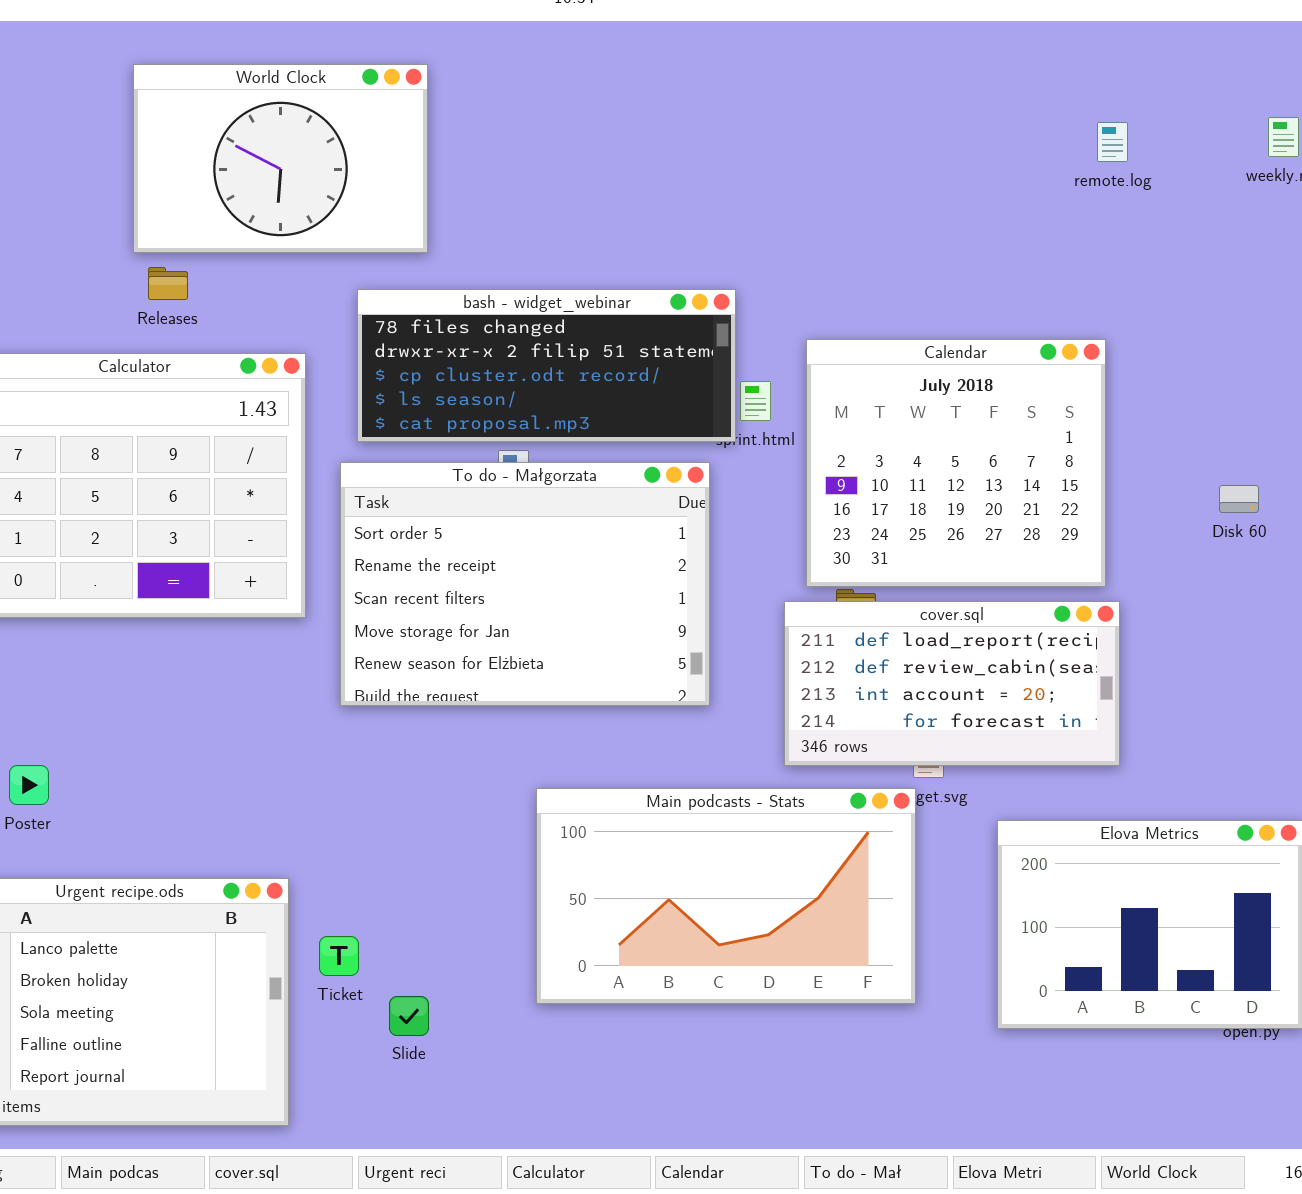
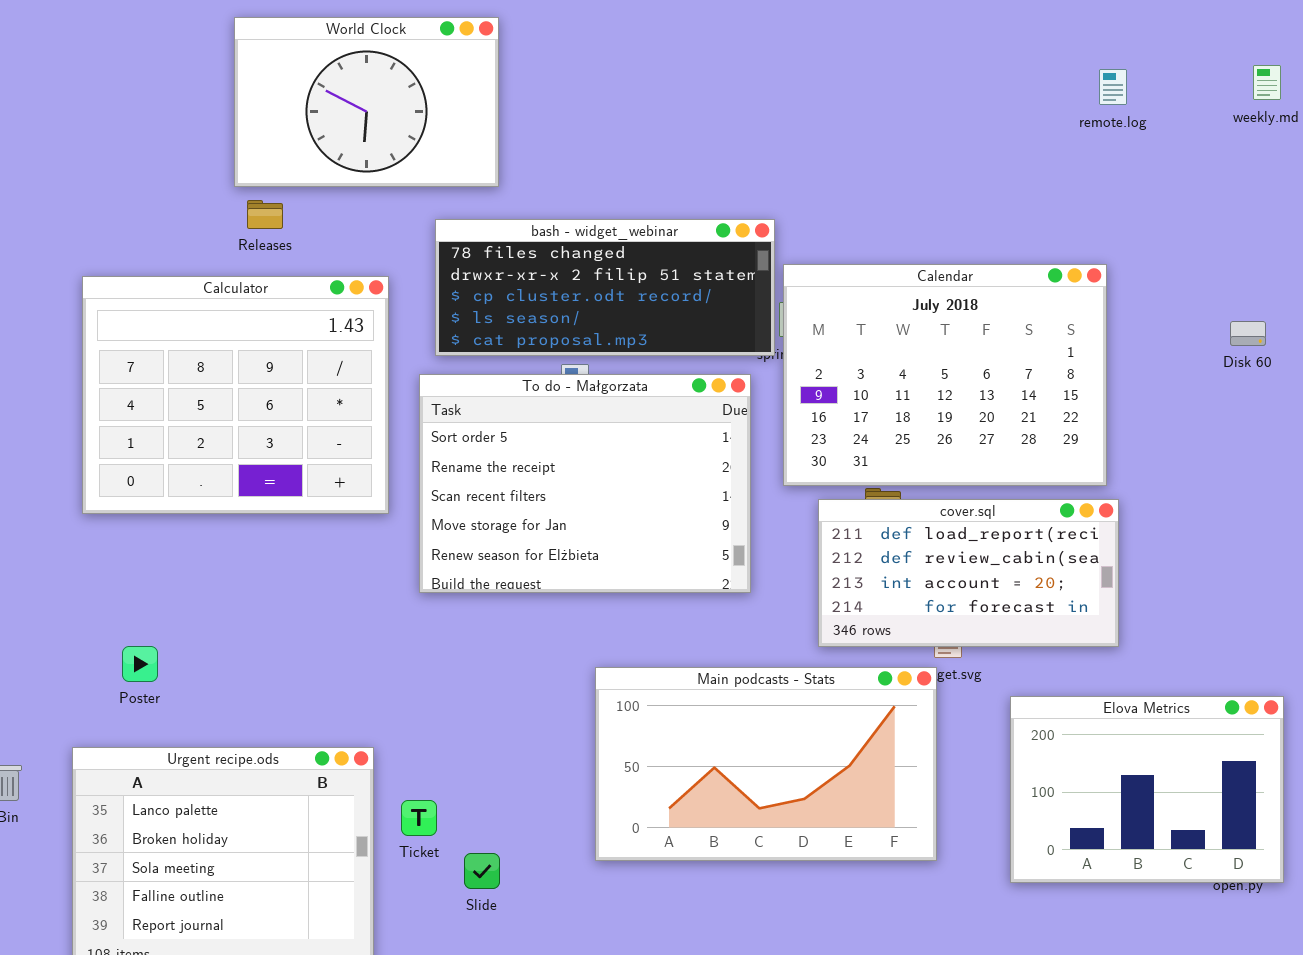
Calendar: [806,339,1106,587] -> [783,264,1107,486], resized
Disk 60: [1219,485,1259,513] -> [1230,321,1266,346], moved

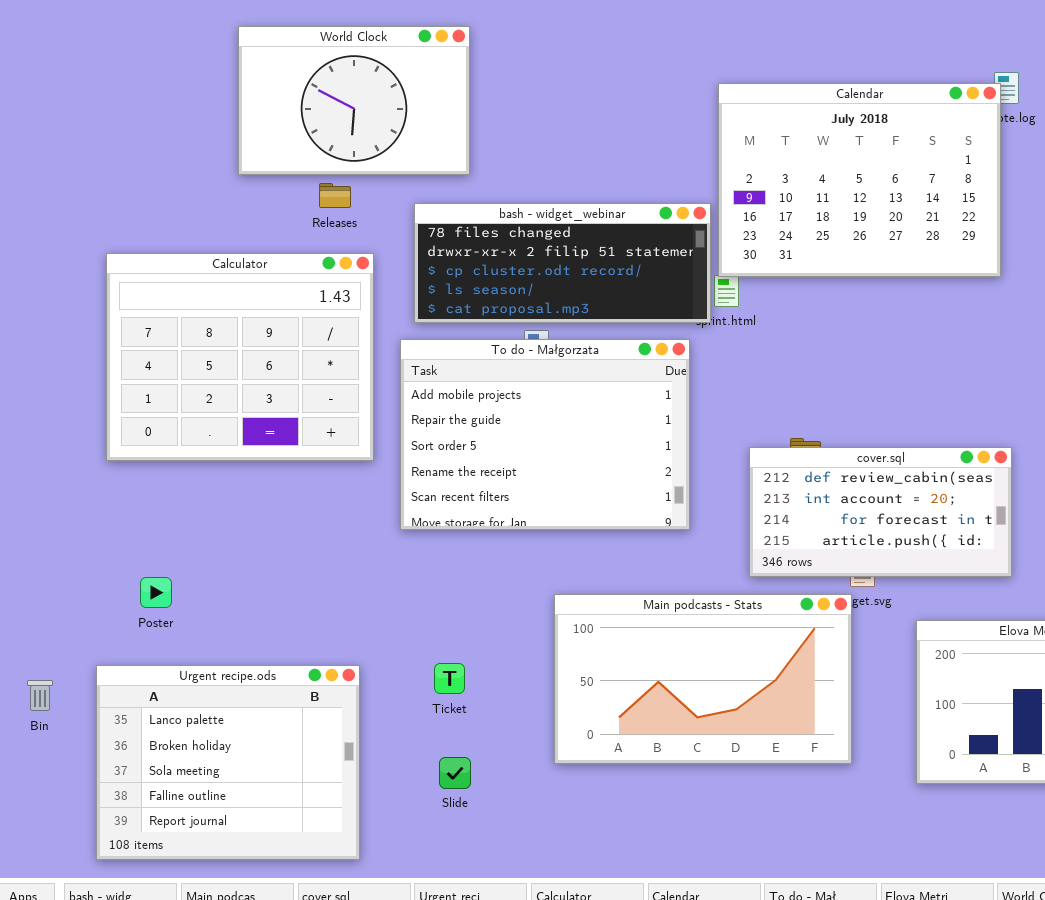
Releases: [247,200,283,229] -> [319,183,351,208], moved
Calendar: [783,264,1107,486] -> [718,83,1001,277], moved
To do - Małgorzata: [419,374,751,593] -> [400,339,690,530], scrolled up 2 rows
cover.sql: [818,499,1119,647] -> [749,447,1012,577], scrolled down 1 row
Ticket: [401,800,437,836] -> [434,663,465,694], moved

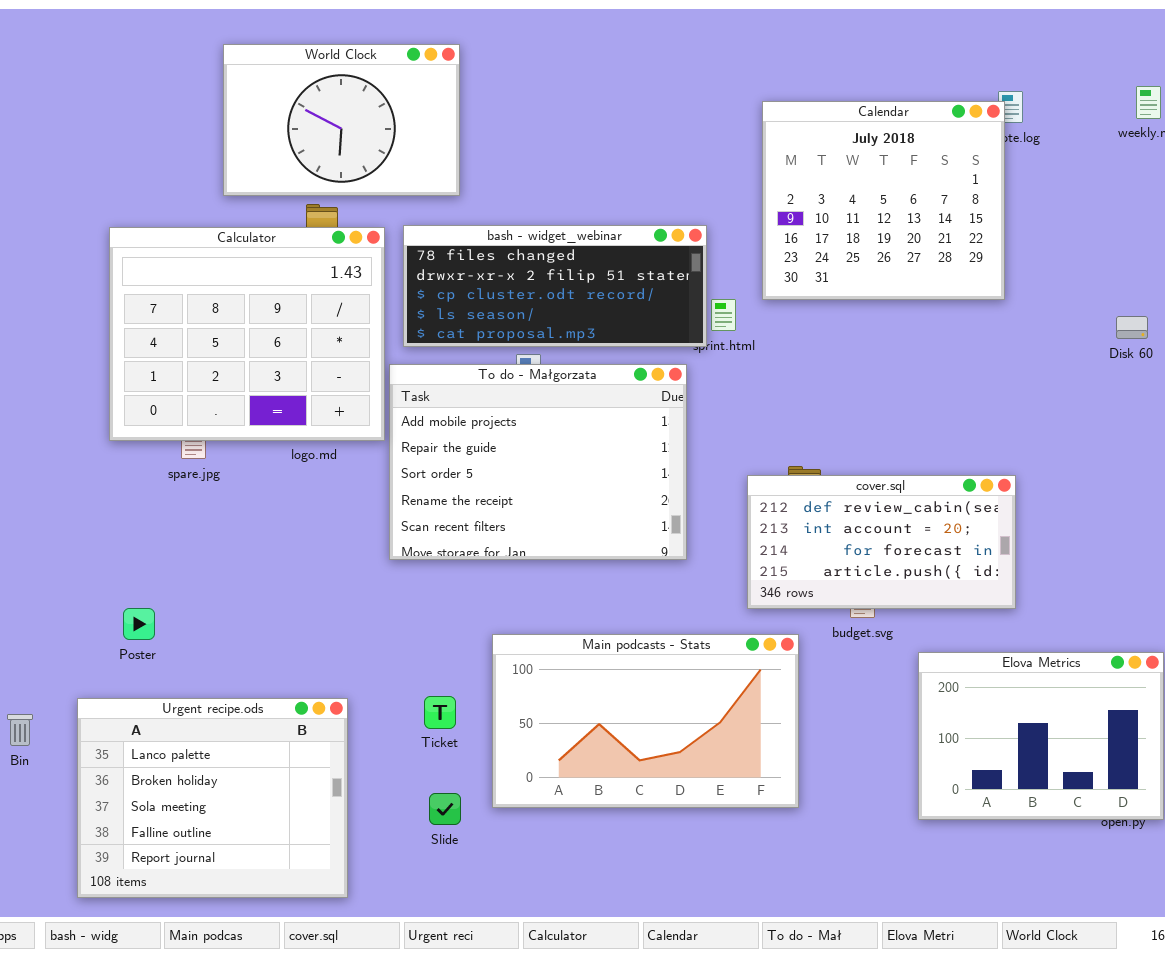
Calendar: [718,83,1001,277] -> [762,101,1005,300], resized
Calculator: [106,253,374,461] -> [109,227,385,441], moved
Main podcasts - Stats: [554,594,852,764] -> [492,634,799,808], moved

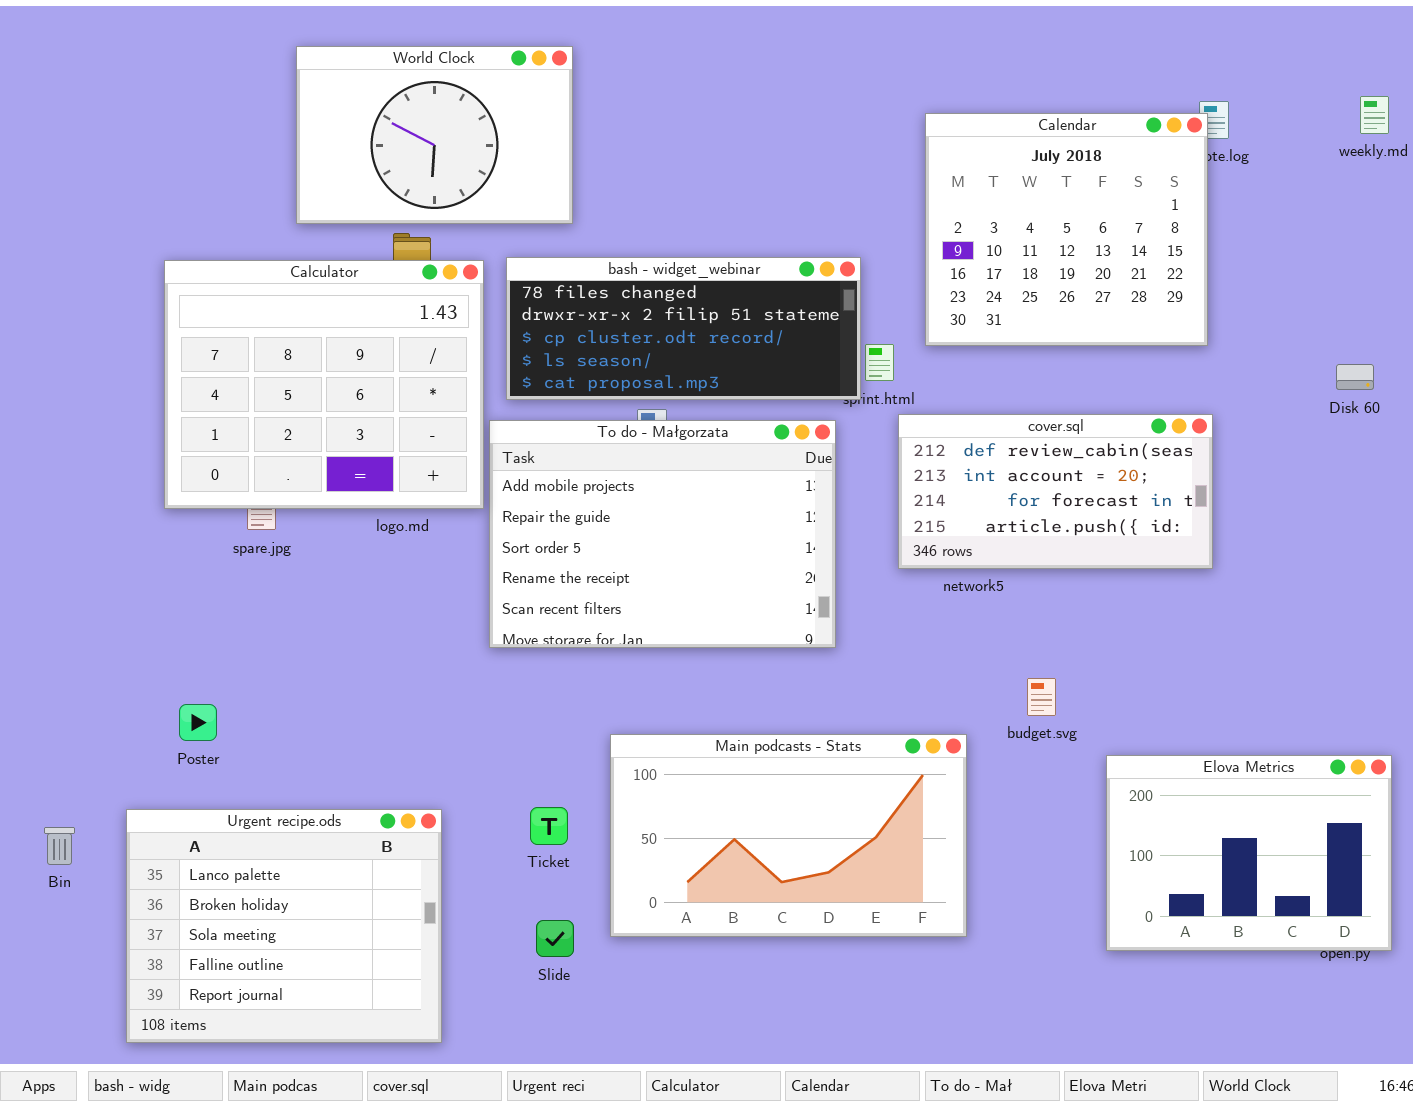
cover.sql: [747,475,1016,609] -> [898,414,1213,569], moved

